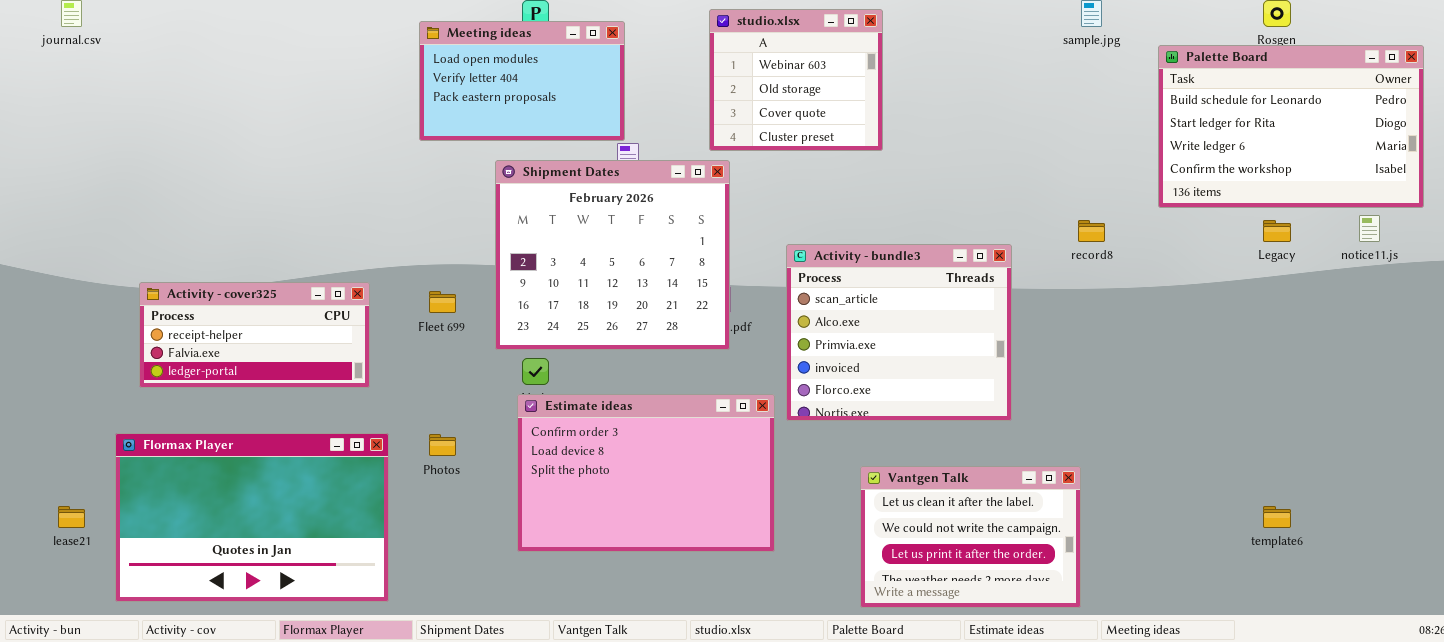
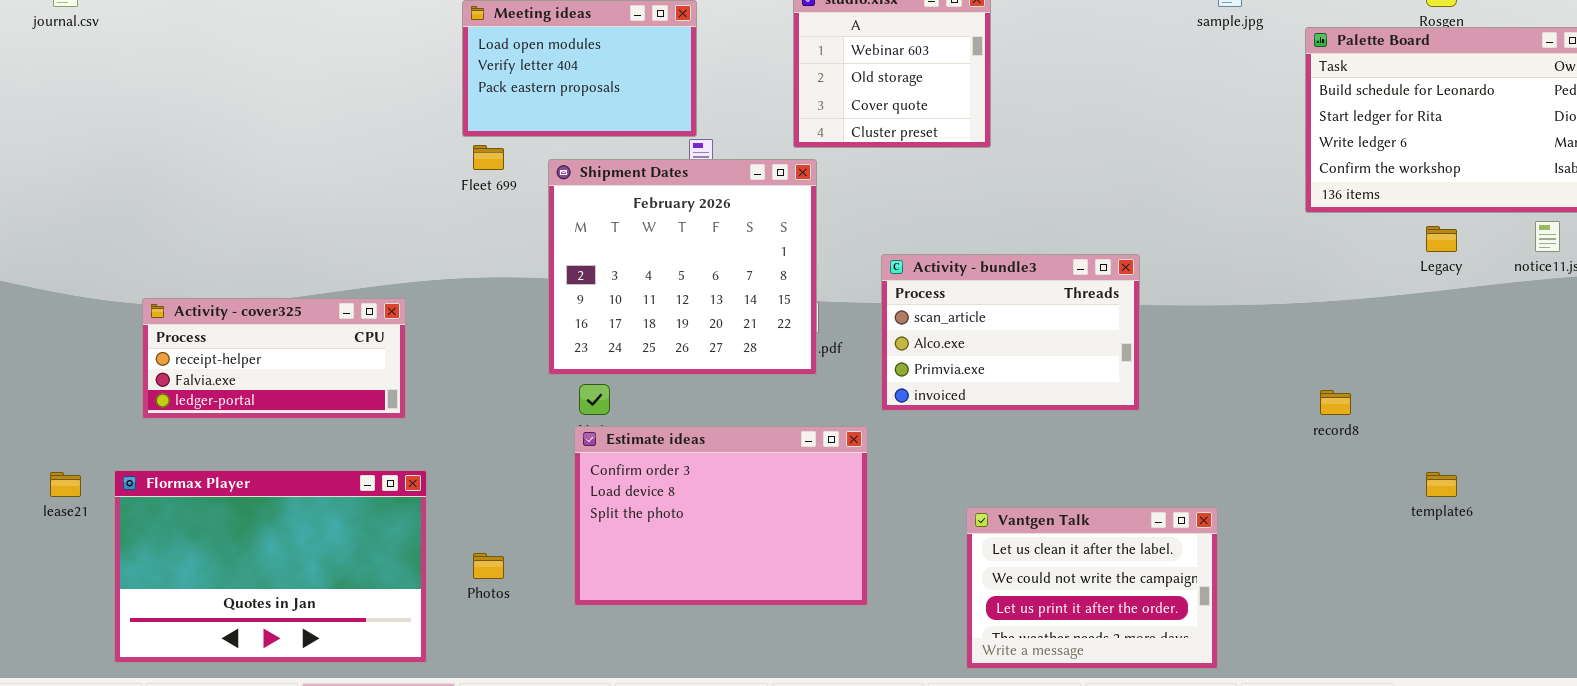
record8: [1078,220,1105,242] -> [1320,390,1351,415], moved
Activity - bundle3: [786,244,1012,421] -> [881,254,1140,411], resized
Fleet 699: [429,291,456,313] -> [473,145,504,170], moved
Photos: [429,434,456,456] -> [473,553,504,579], moved
lease21: [58,506,85,528] -> [50,472,81,497], moved
template6: [1263,506,1291,528] -> [1426,472,1457,497], moved

